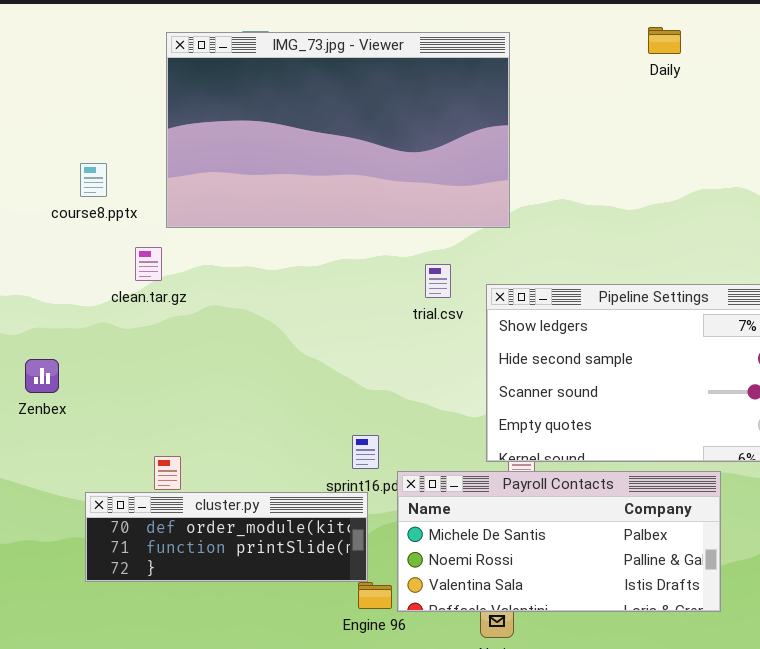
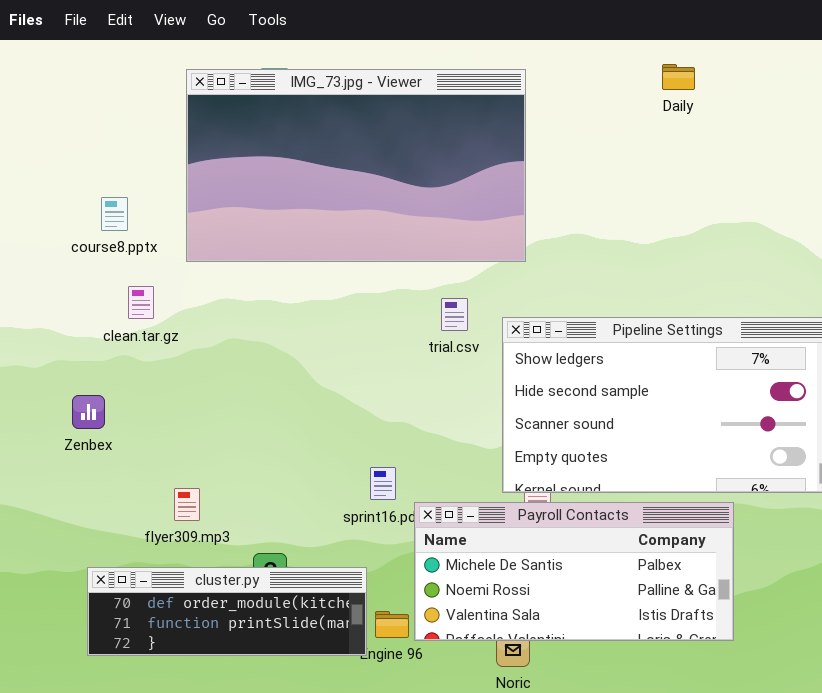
clean.tar.gz: [135,247,162,281] -> [128,286,154,319], moved
Zenbex: [25,359,59,393] -> [72,395,105,429], moved
cluster.py: [85,492,368,582] -> [87,567,367,656], moved

